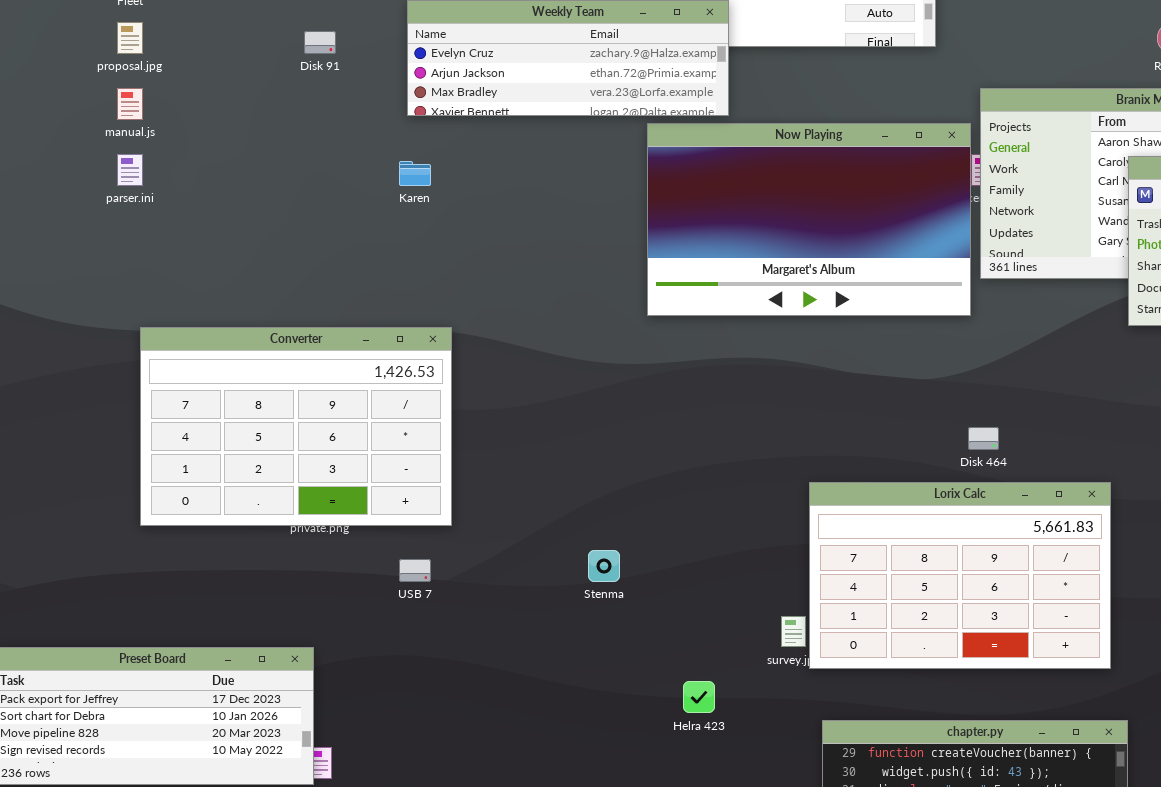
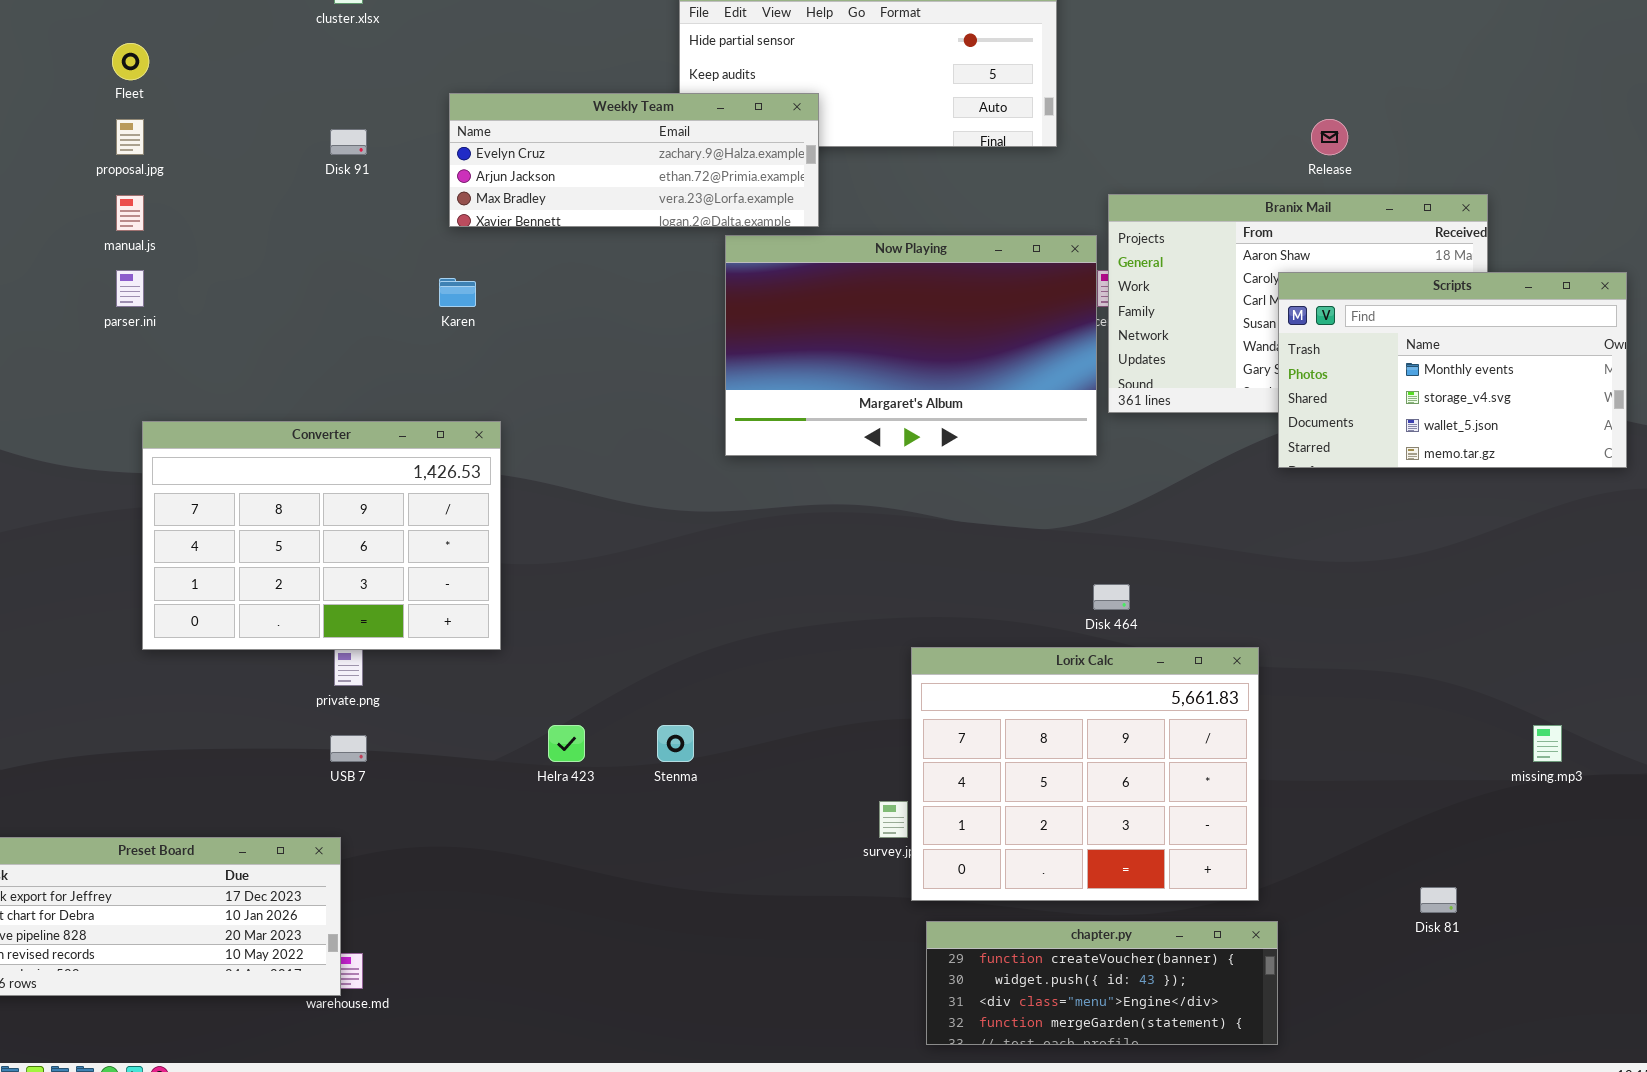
Converter: [140,327,452,526] -> [142,421,501,650], moved
Lorix Calc: [809,482,1111,669] -> [911,647,1259,901], resized
USB 7: [399,559,431,582] -> [330,735,367,762], moved
Helra 423: [683,681,715,713] -> [548,725,585,762], moved

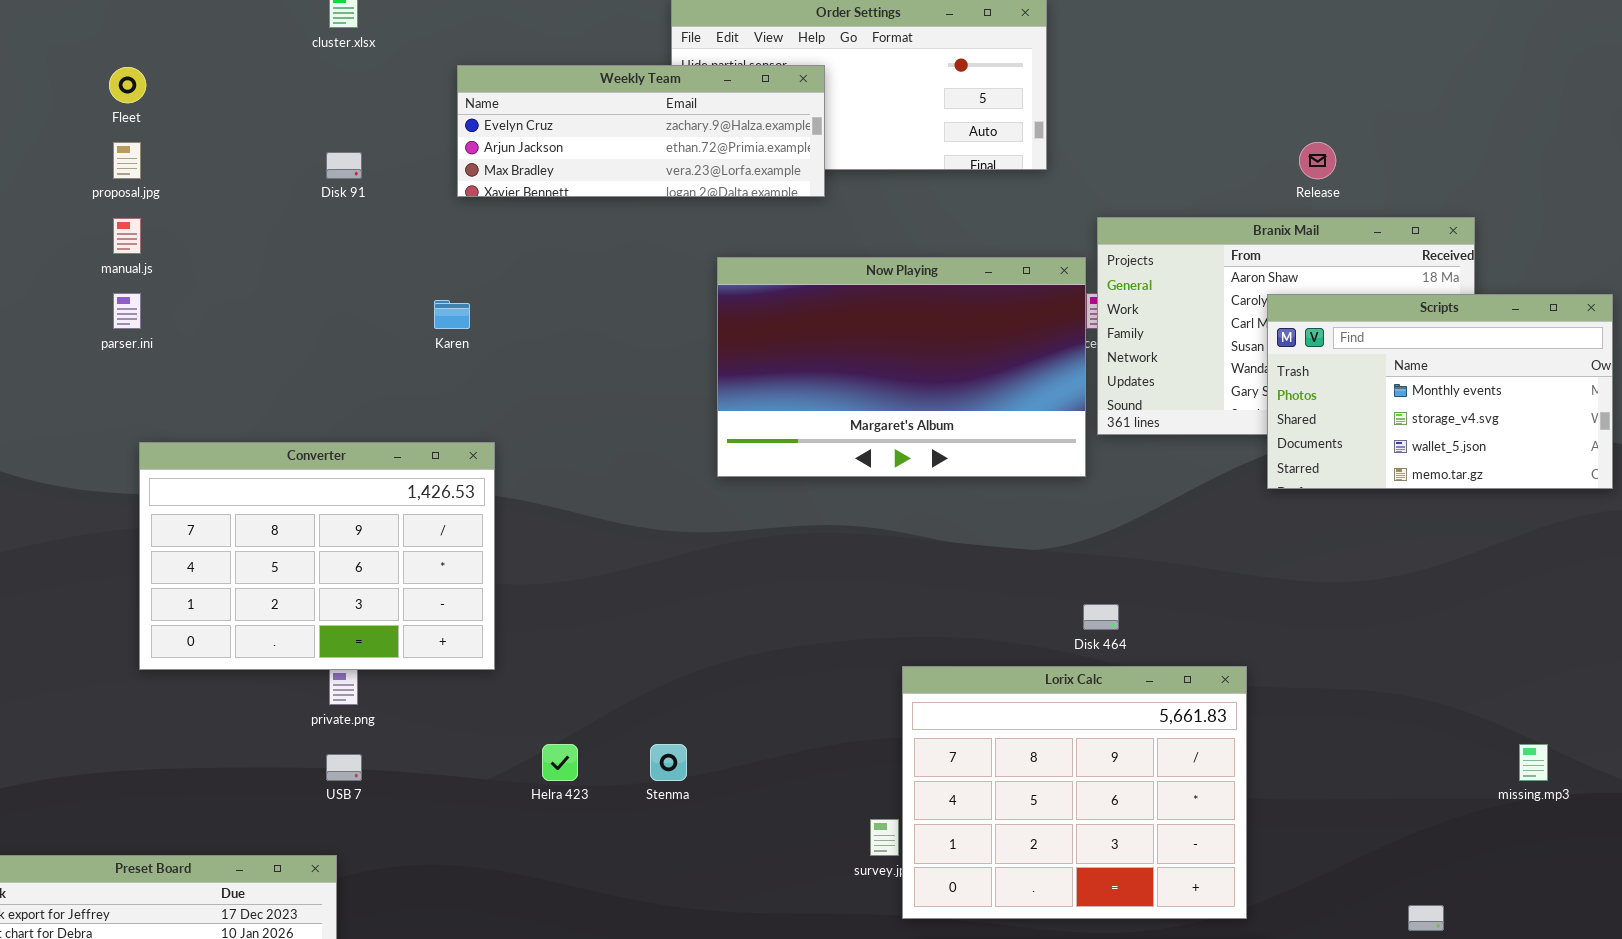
Weekly Team: [449,93,819,227] -> [457,65,825,197], moved

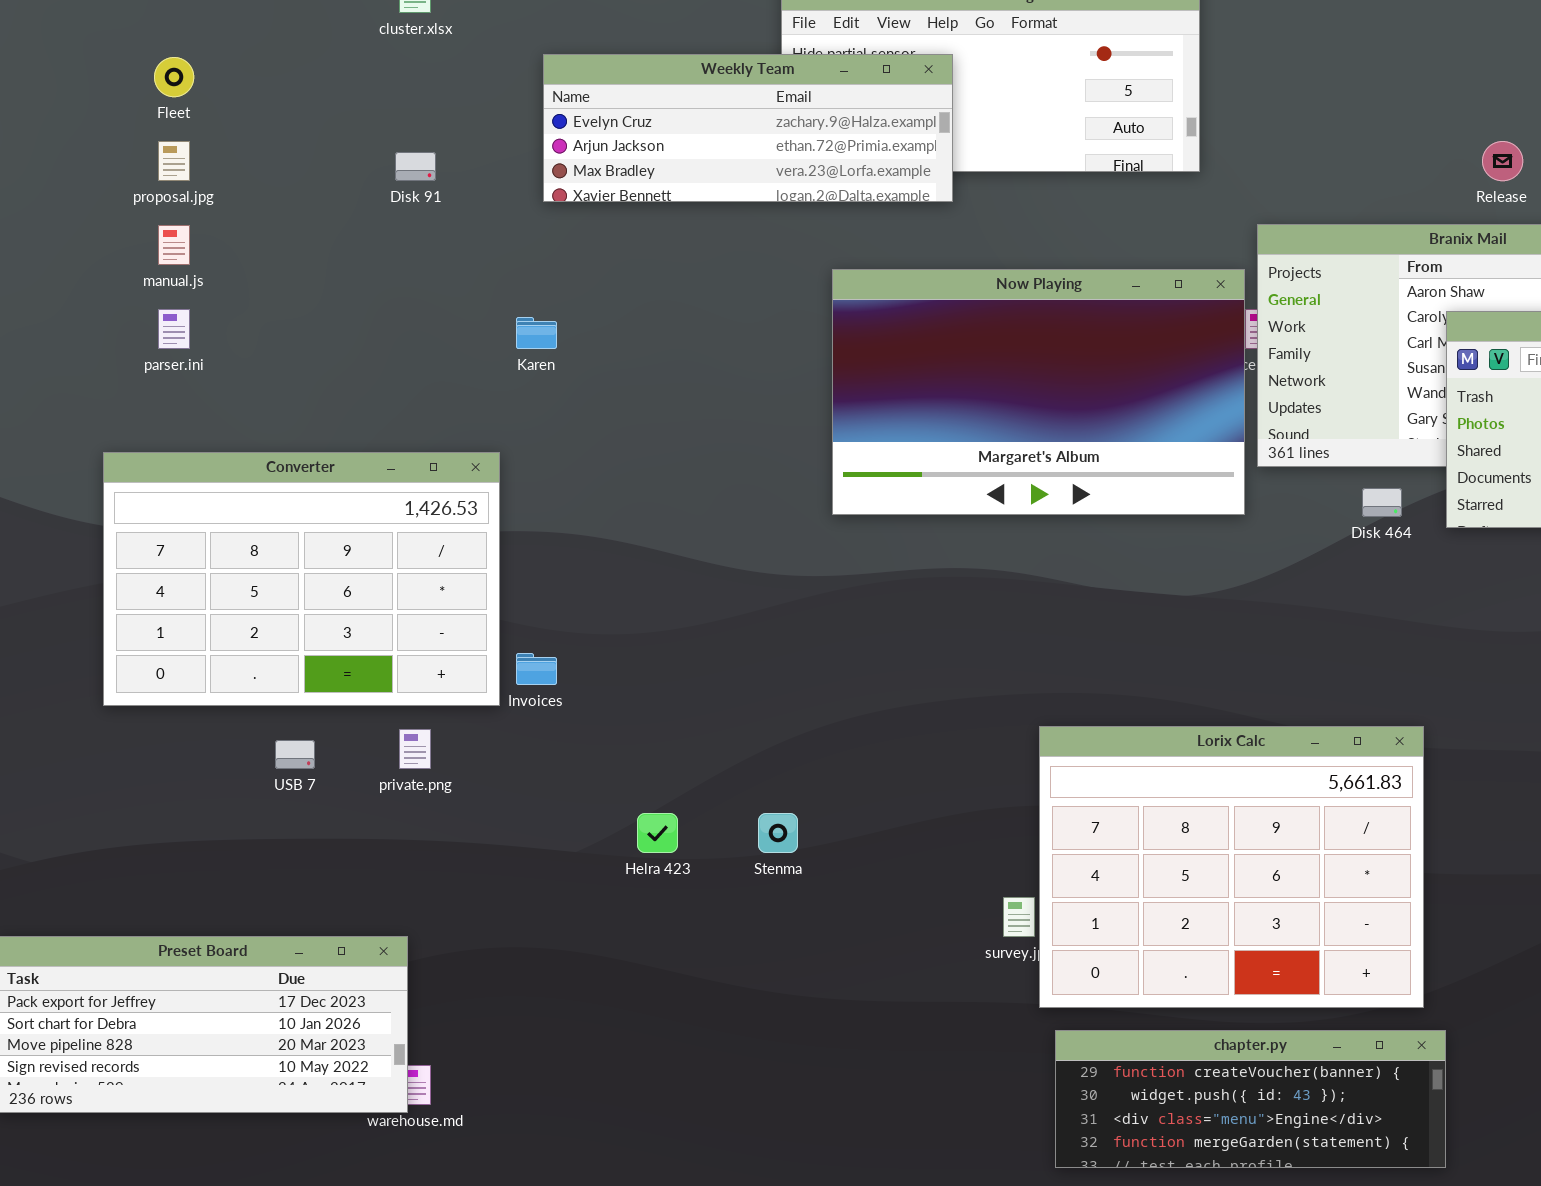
Converter: [139,442,495,670] -> [103,452,500,706], moved
Disk 464: [1083,604,1119,630] -> [1362,488,1402,517], moved
USB 7: [326,754,362,781] -> [275,740,315,769], moved

